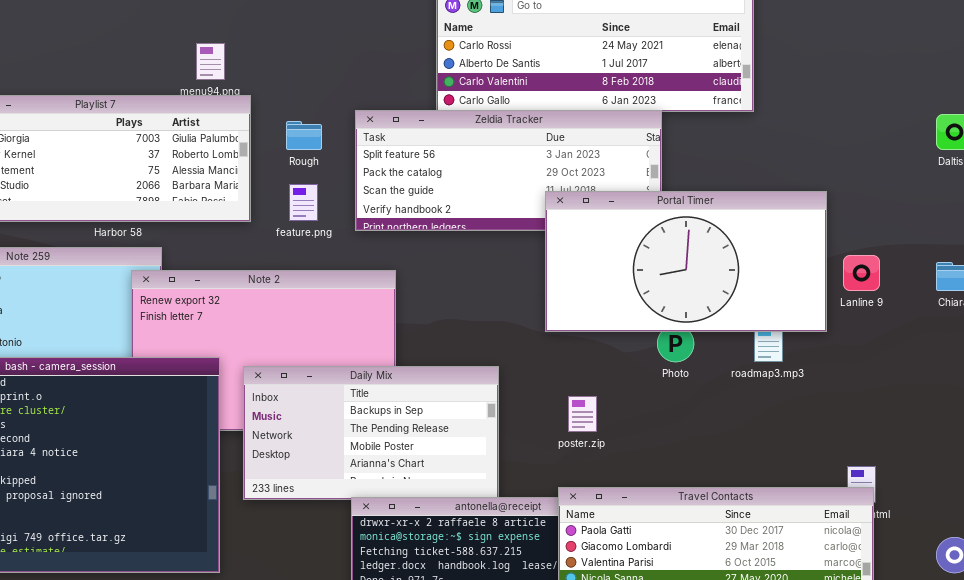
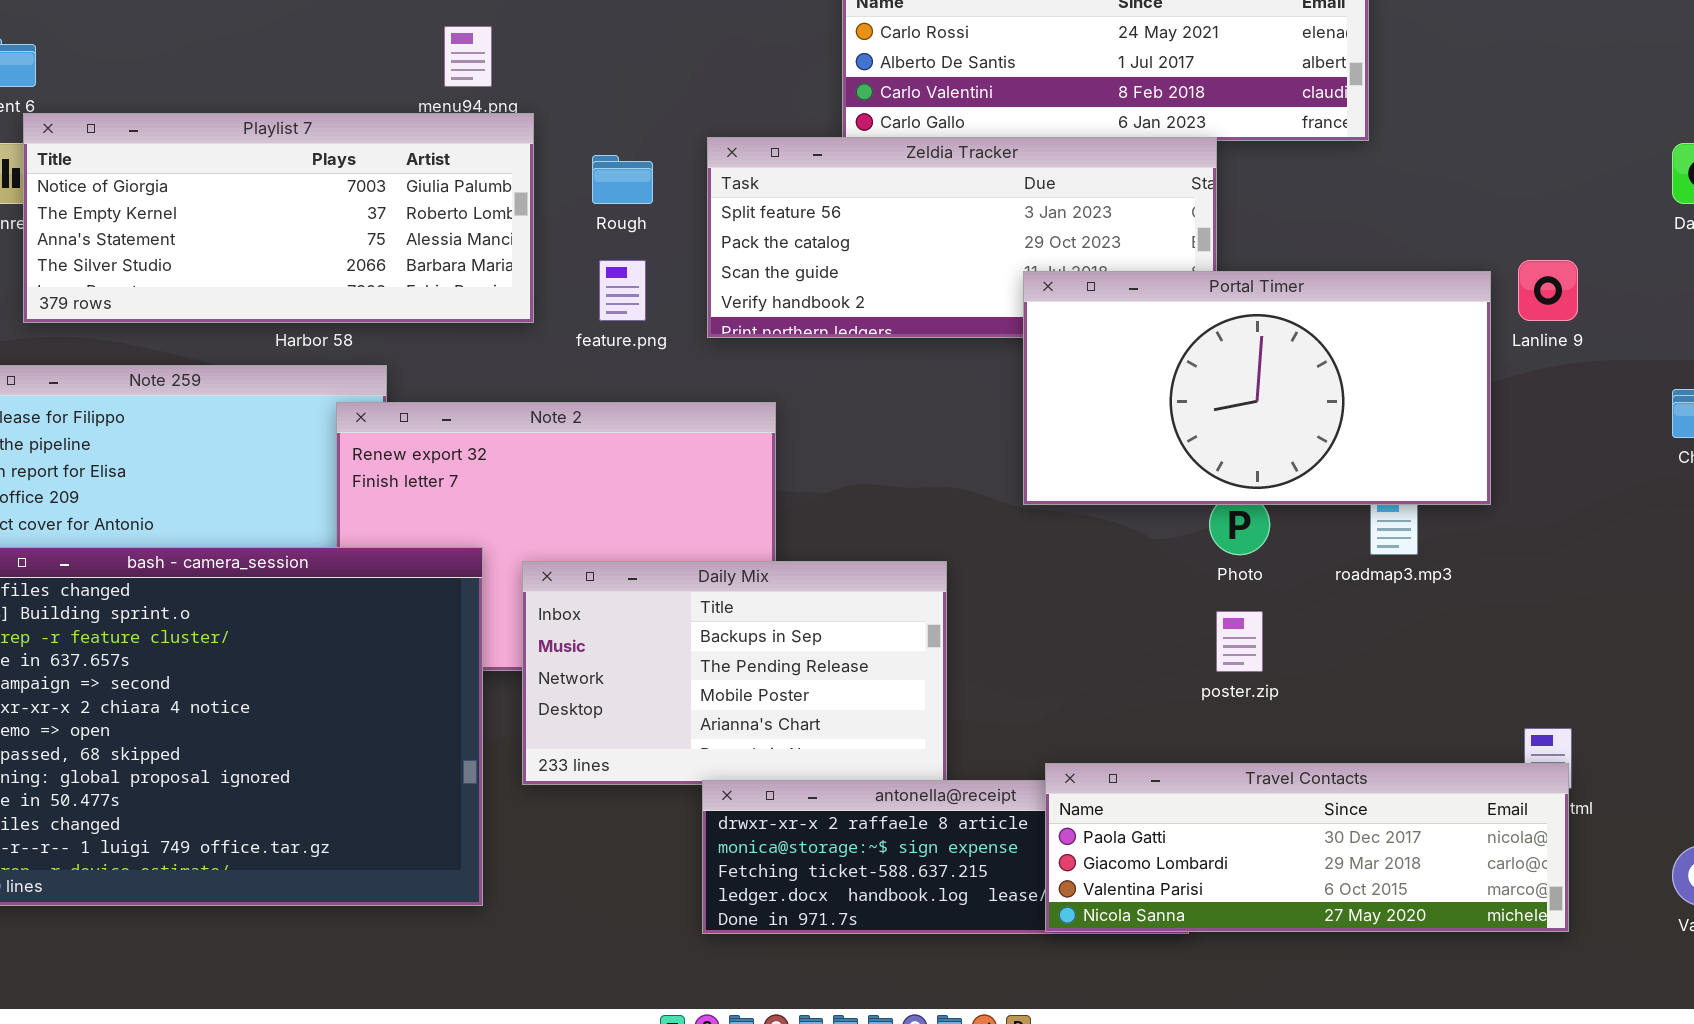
Lanline 9: [843,255,880,291] -> [1518,260,1578,321], moved
poster.zip: [568,396,597,432] -> [1216,611,1263,672], moved

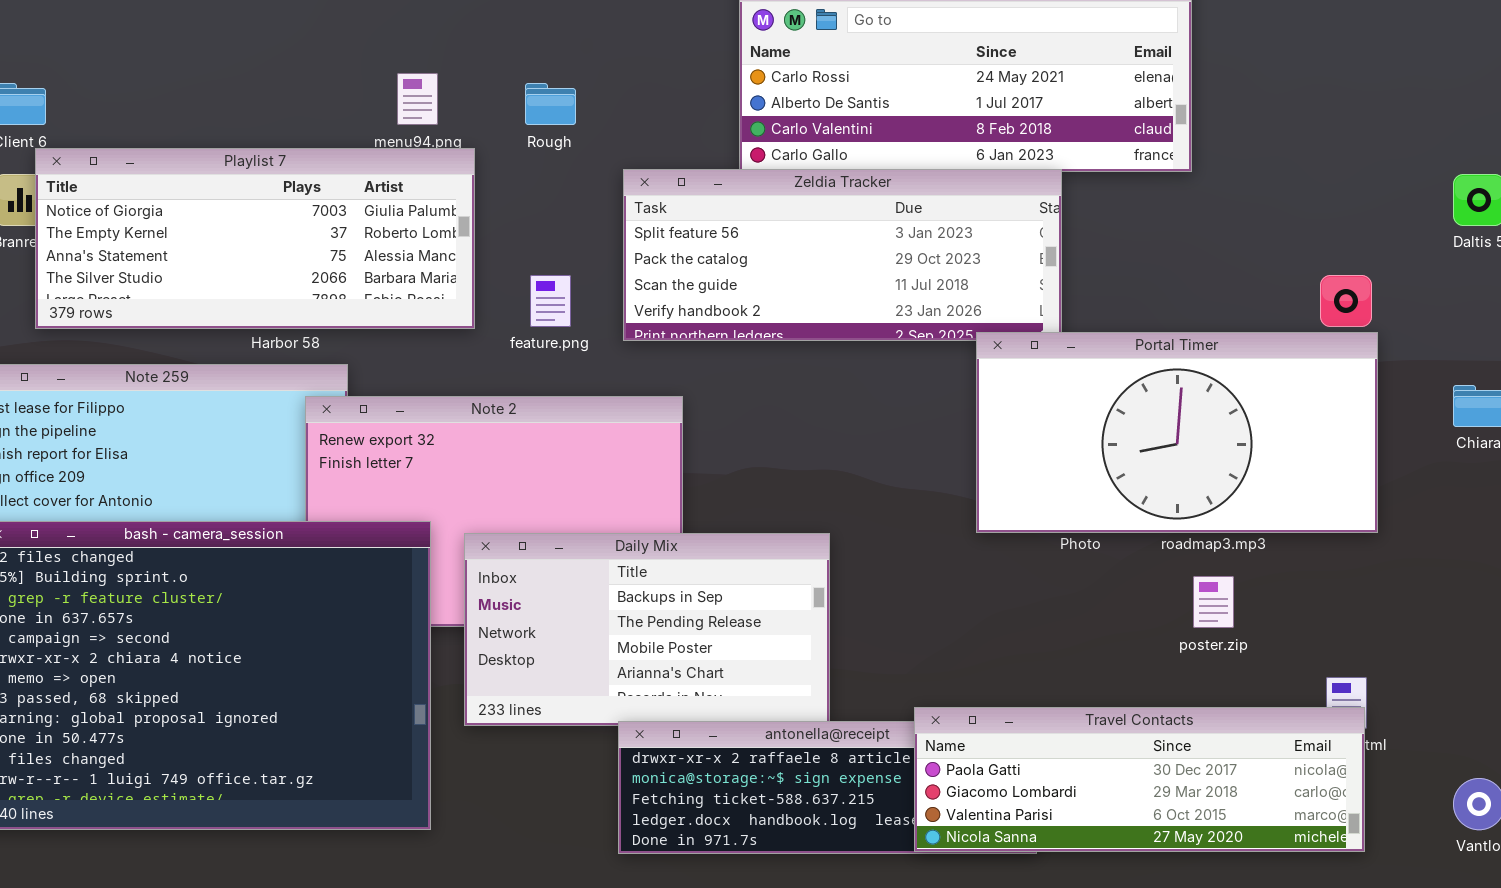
Rough: [592,155,653,204] -> [525,83,576,125], moved
Portal Timer: [1023,271,1491,505] -> [976,332,1378,533], moved
poster.zip: [1216,611,1263,672] -> [1193,576,1234,628], moved

